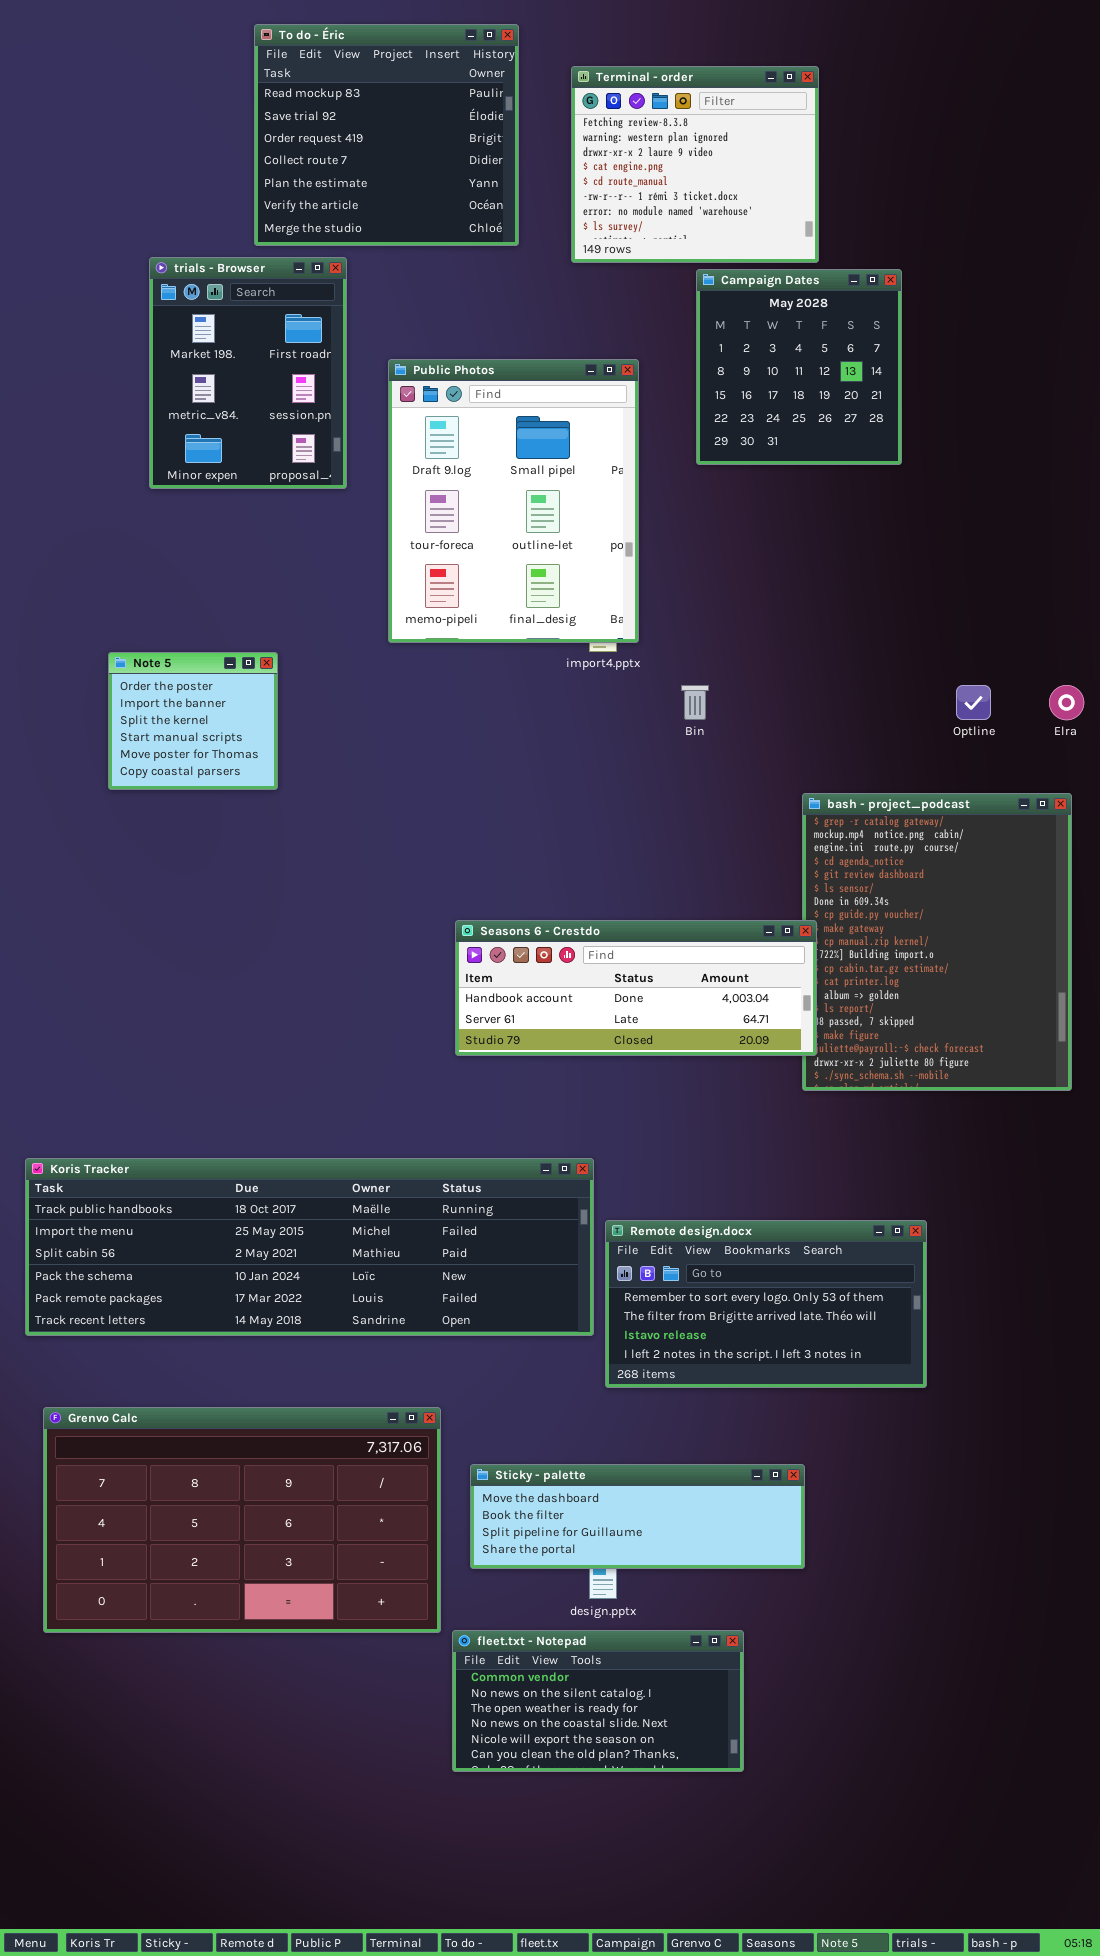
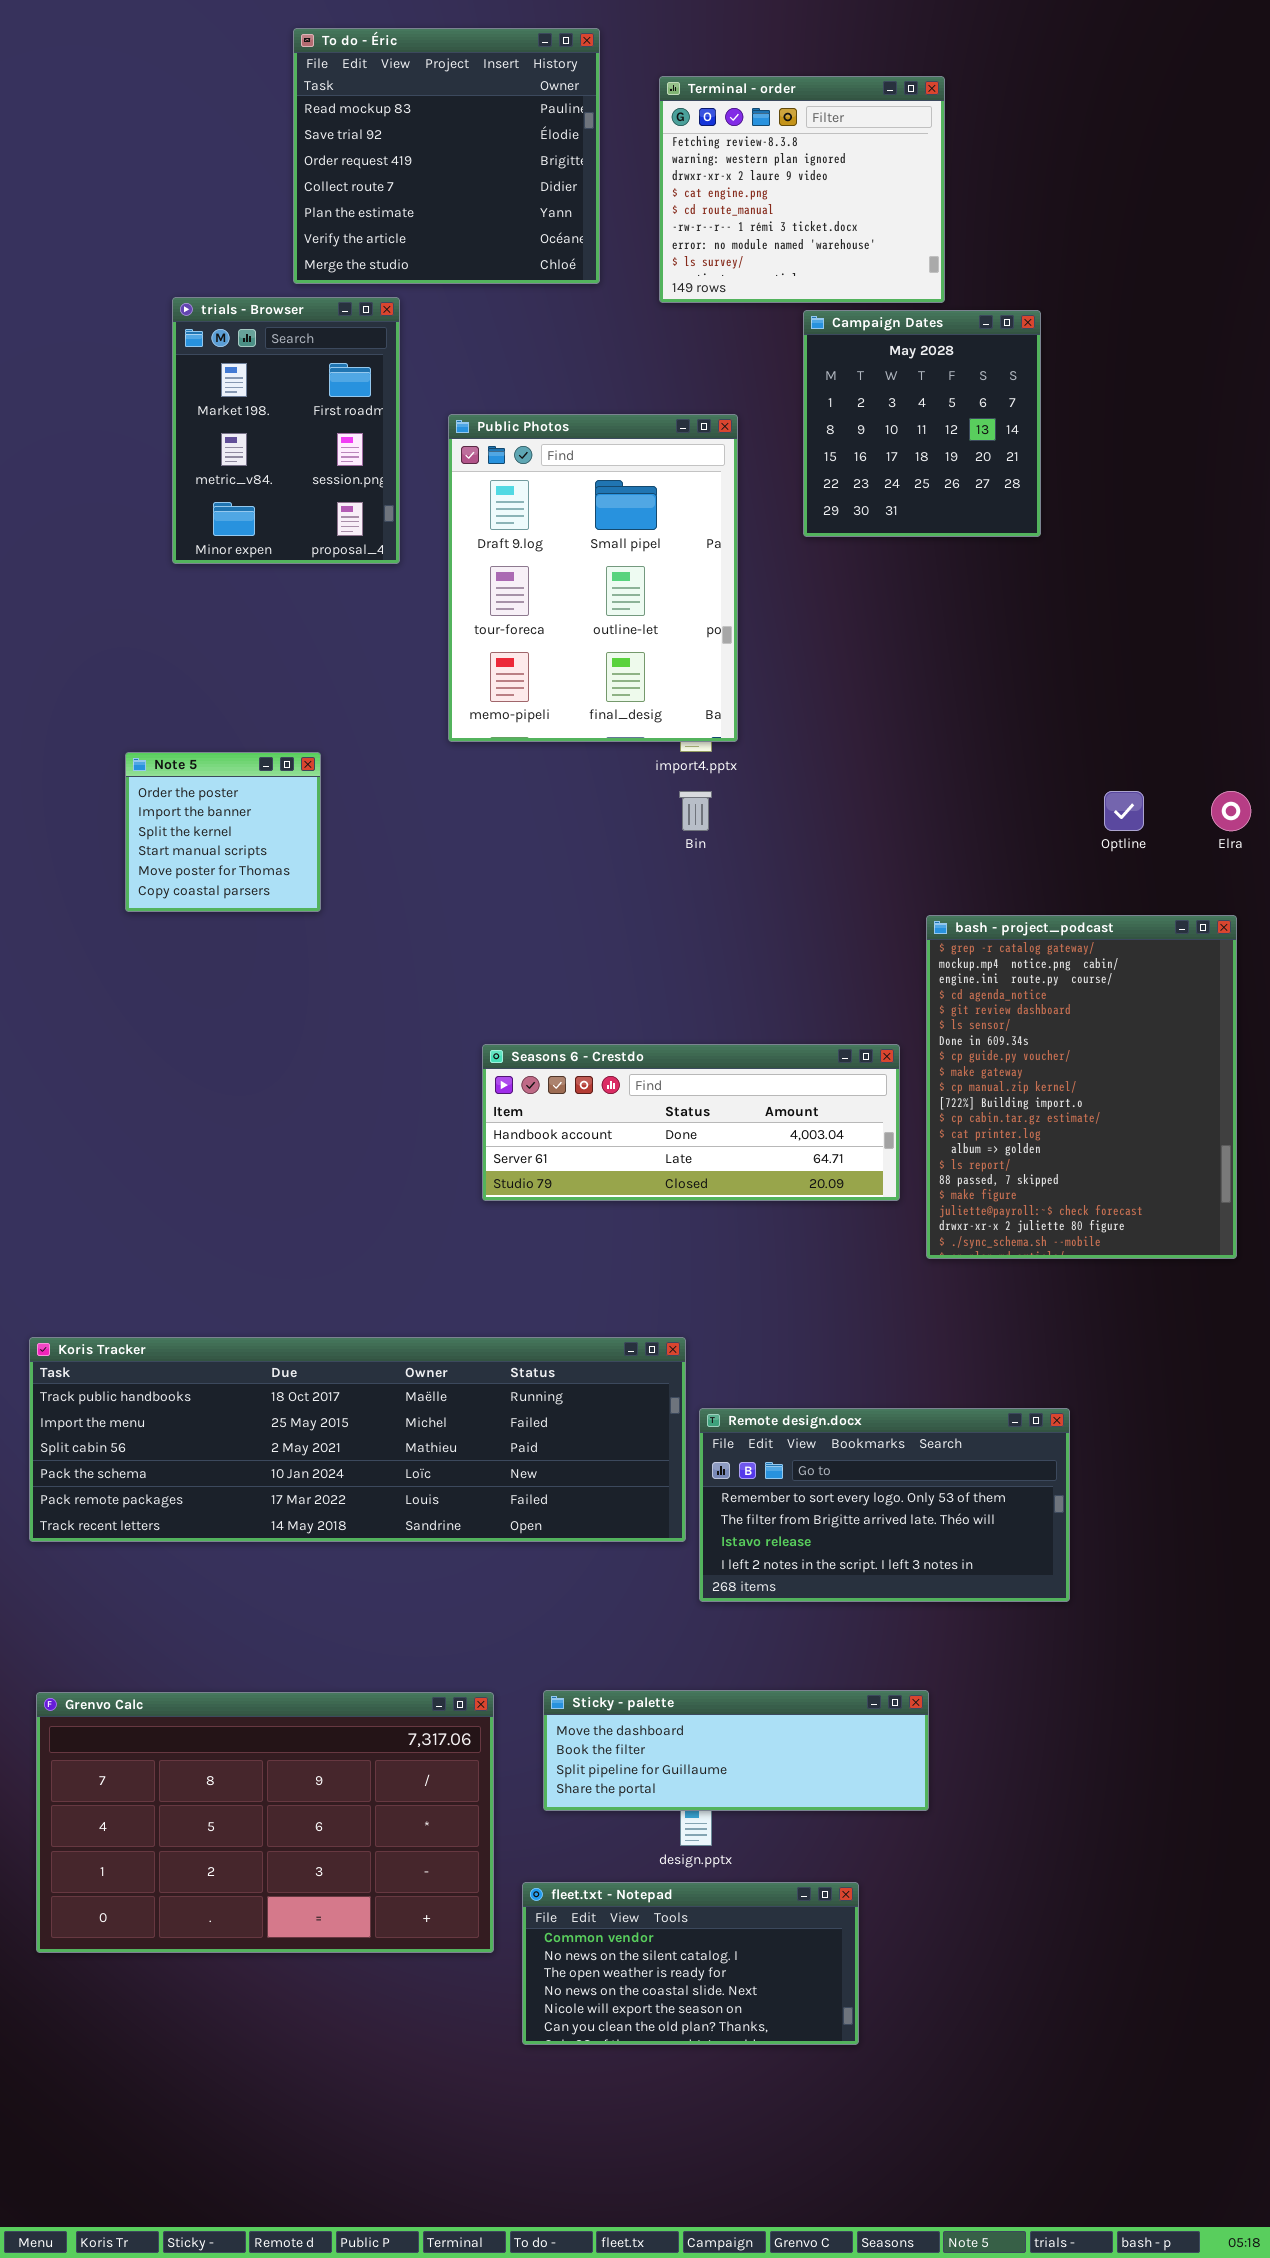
Bin: [681,685,709,720] -> [679,791,712,831], moved
Seasons 6 - Crestdo: [455,920,817,1056] -> [482,1044,900,1201], moved
Grenvo Calc: [43,1407,441,1633] -> [36,1692,494,1953], moved

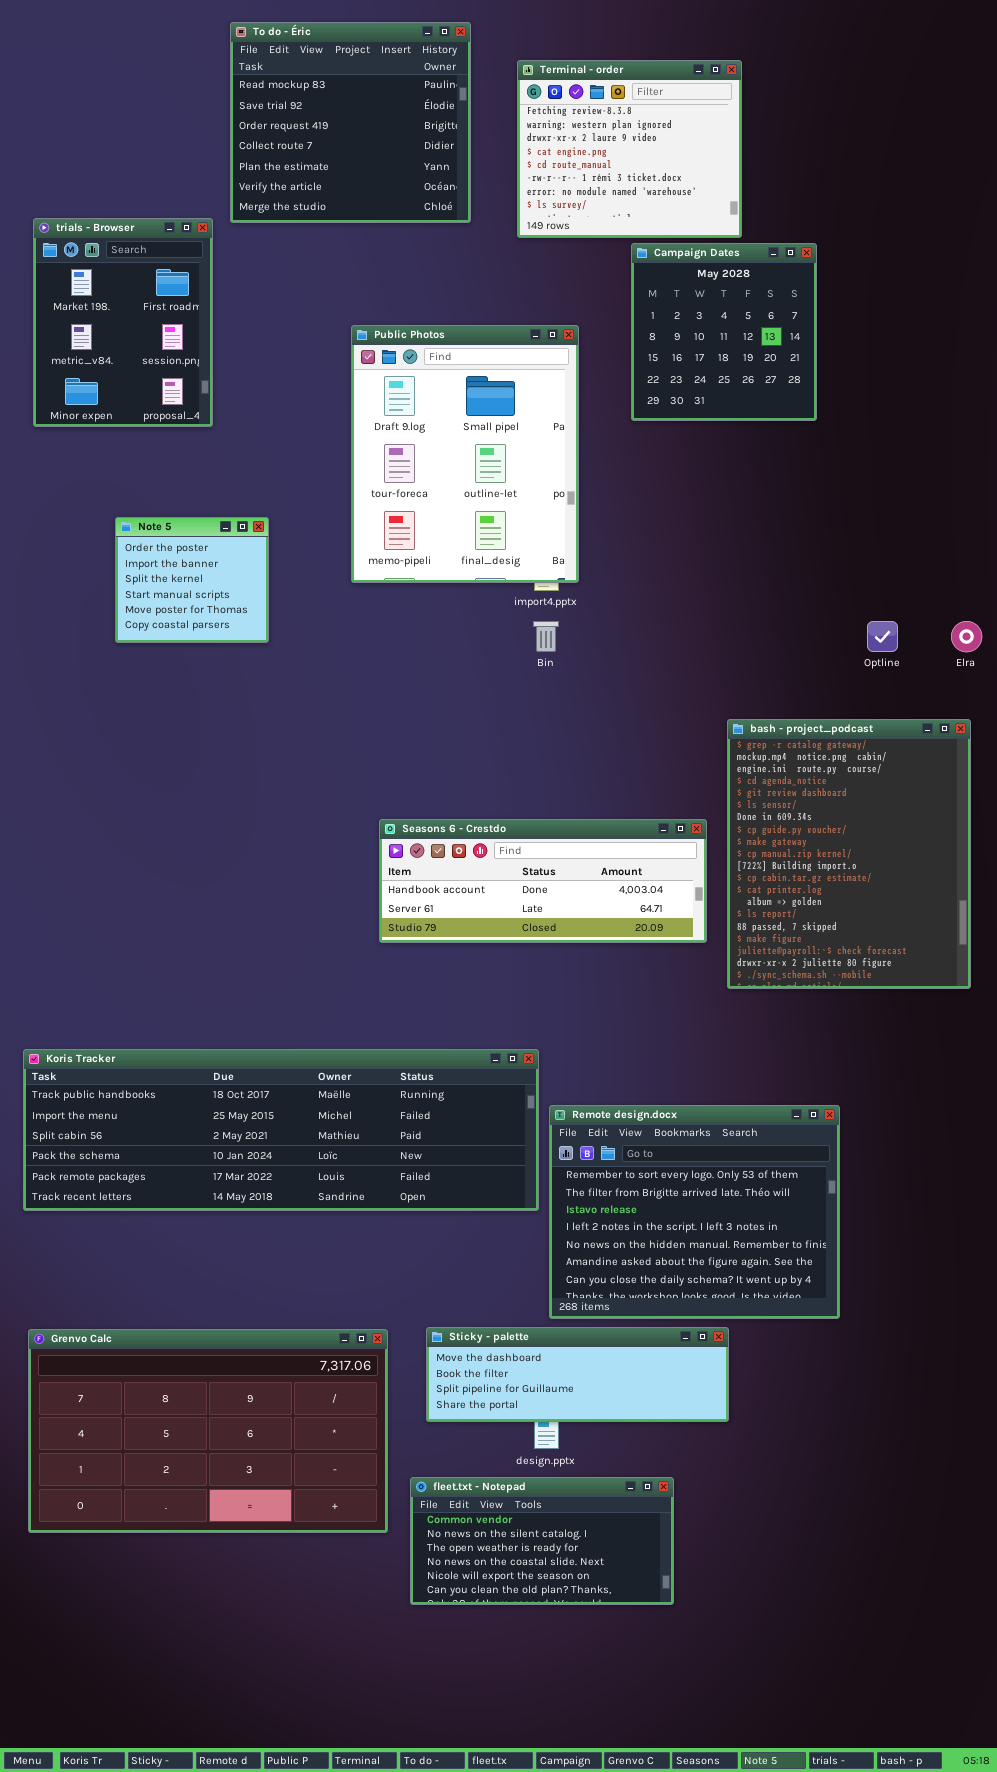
trials - Browser: [172,297,400,564] -> [33,218,213,427], moved
Note 5: [125,752,321,912] -> [115,517,269,643], moved
Remote design.docx: [699,1408,1070,1602] -> [549,1105,840,1319], resized

